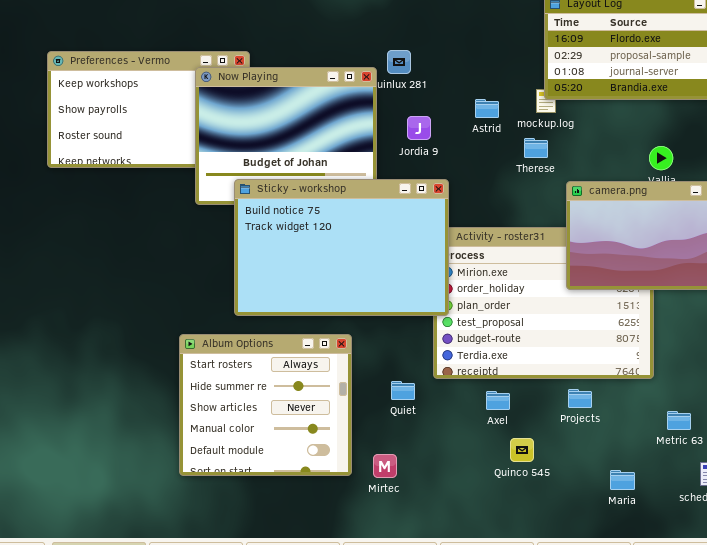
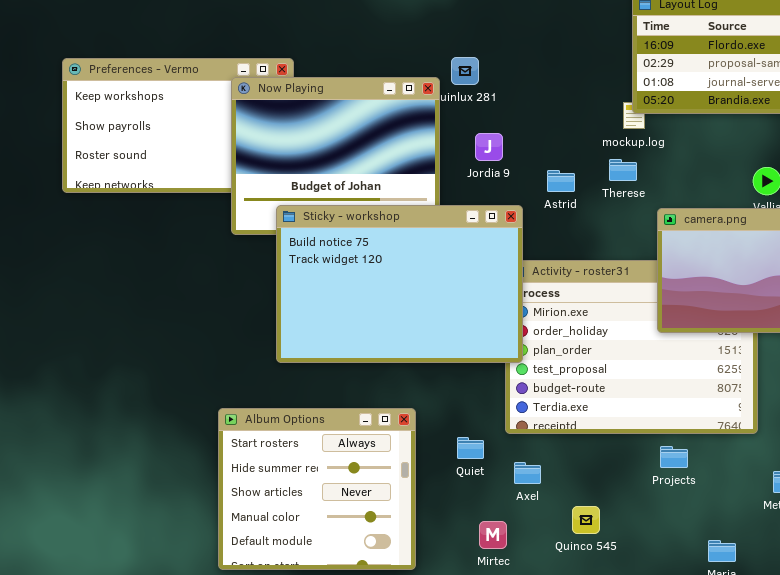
Astrid: [475,99,499,118] -> [547,170,575,192], moved
Album Options: [179,334,352,476] -> [218,408,416,570], moved
Axel: [486,391,510,410] -> [514,462,541,484], moved
Quinco 545: [510,438,534,462] -> [572,506,600,534], moved
Mirtec: [373,454,397,478] -> [479,521,507,549], moved

